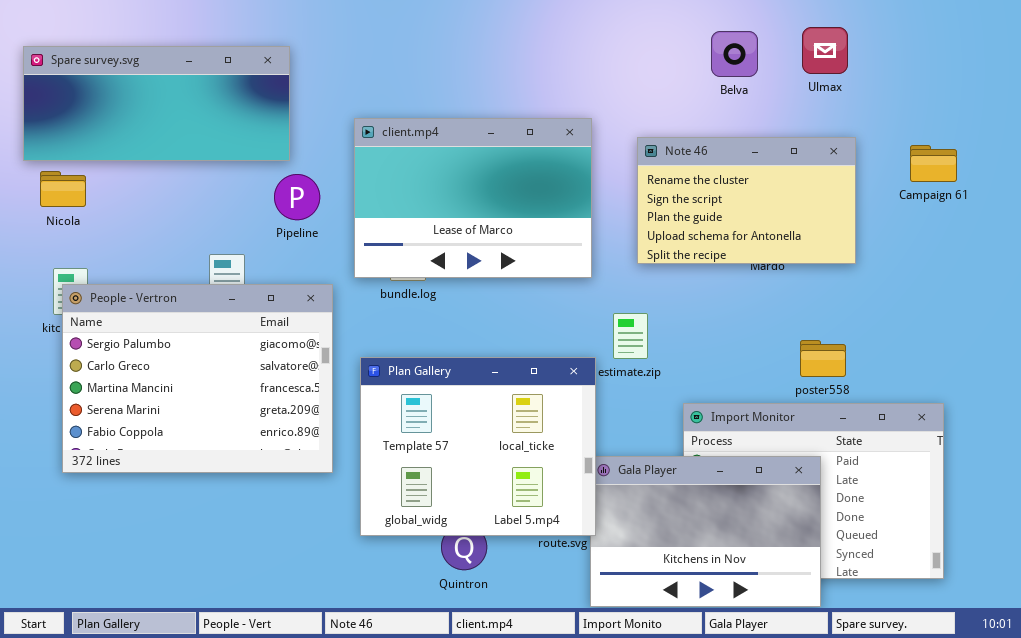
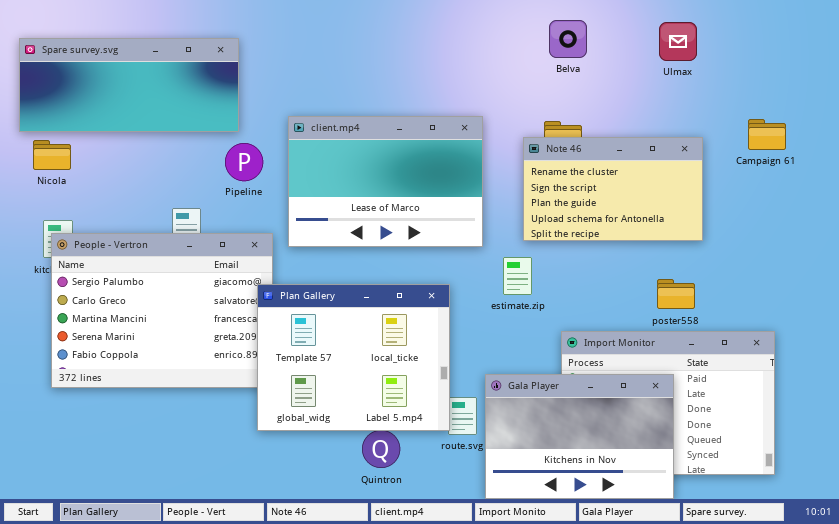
Belva: [711,31,758,77] -> [549,20,587,58], moved
client.mp4: [354,118,592,278] -> [288,116,483,247], moved
Note 46: [637,137,856,264] -> [523,137,703,241], moved
Plan Gallery: [360,357,596,536] -> [257,284,450,431], moved

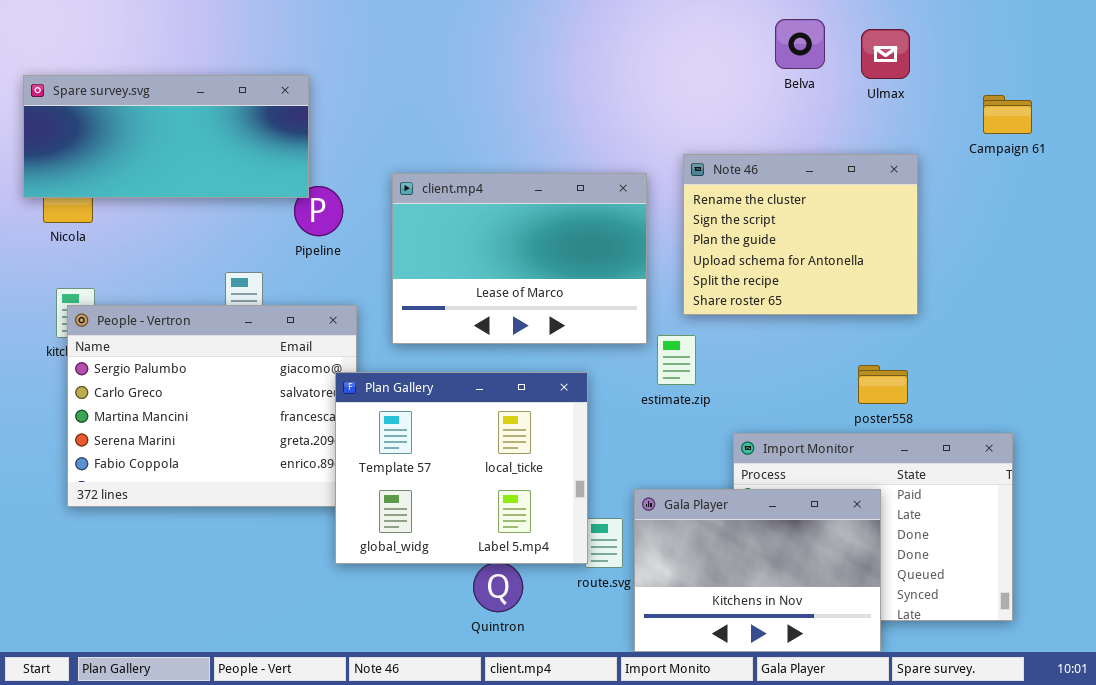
Belva: [549,20,587,58] -> [775,19,825,69], moved
Spare survey.svg: [19,38,239,132] -> [23,75,309,198], moved
client.mp4: [288,116,483,247] -> [392,173,647,344], moved
Campaign 61: [748,119,786,150] -> [983,95,1032,134], moved
Note 46: [523,137,703,241] -> [683,154,918,315], resized

